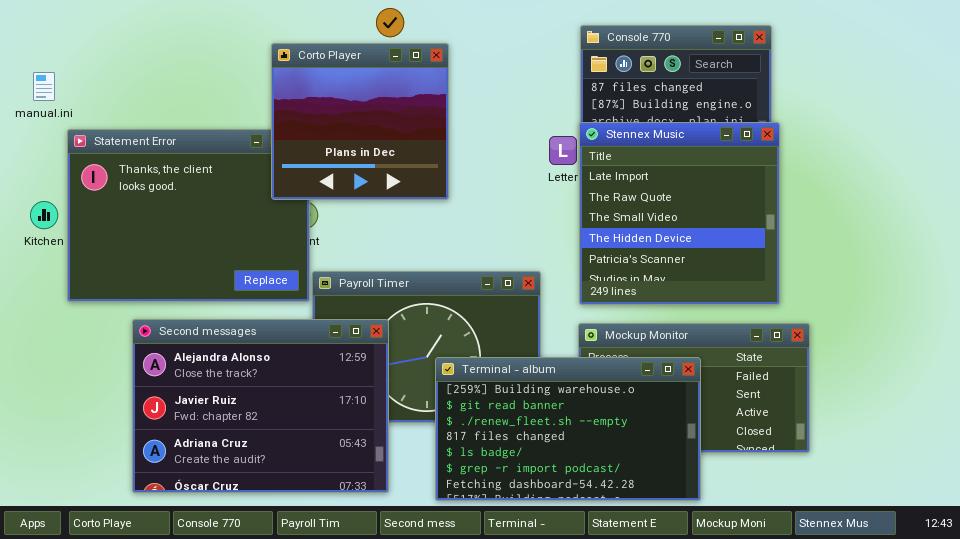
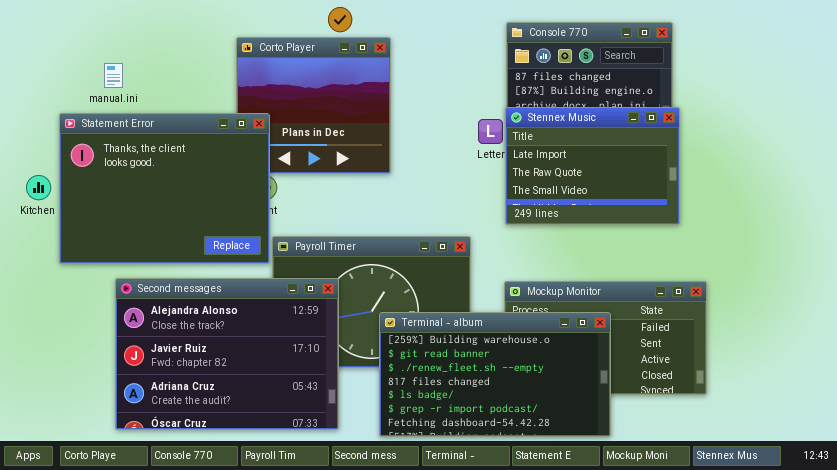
manual.ini: [33,72,55,101] -> [104,63,123,88], moved
Stennex Music: [579,122,780,305] -> [505,107,680,225], resized
Statement Error: [67,129,310,302] -> [59,113,270,264], raised

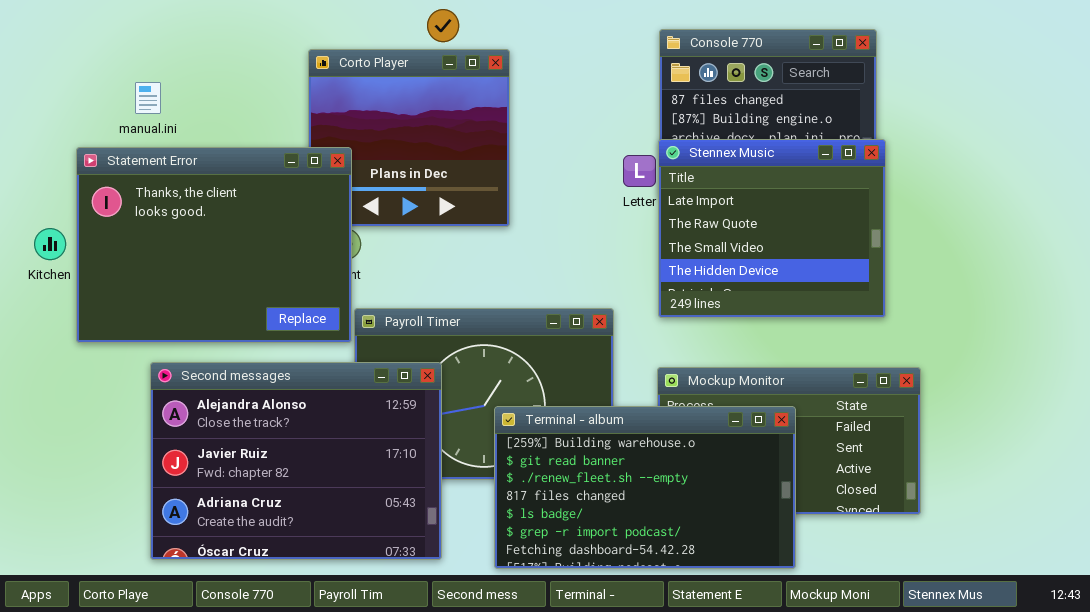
Stennex Music: [505,107,680,225] -> [658,139,886,318], resized

